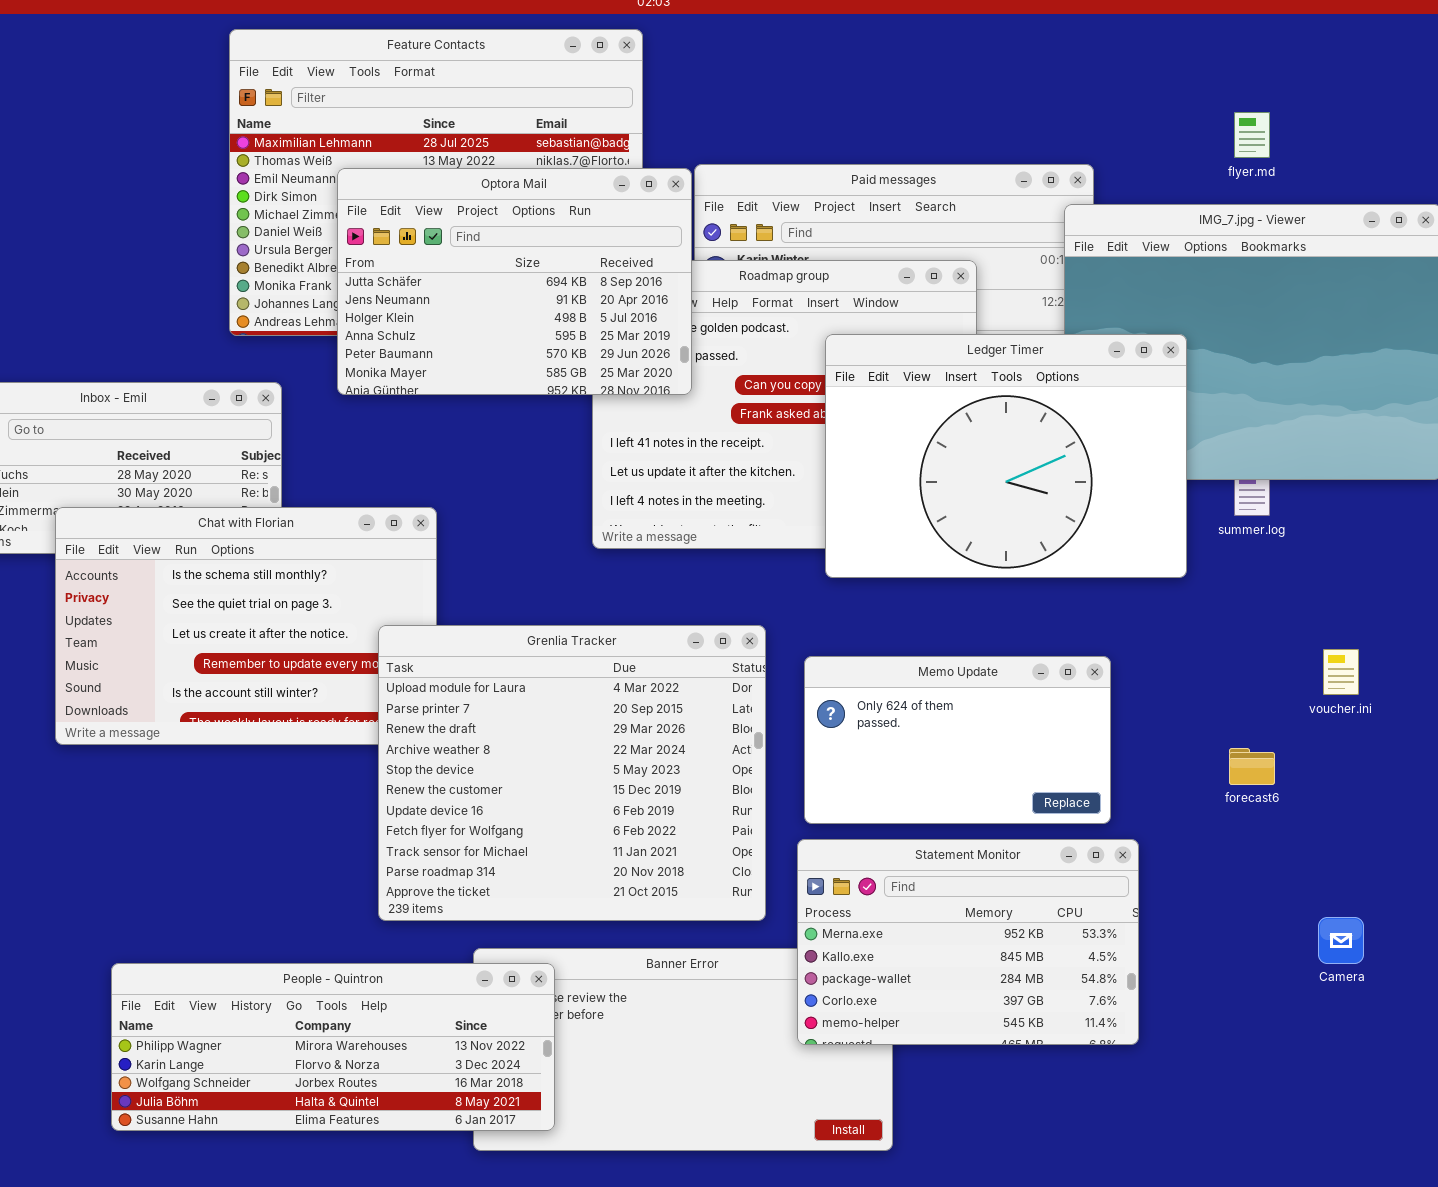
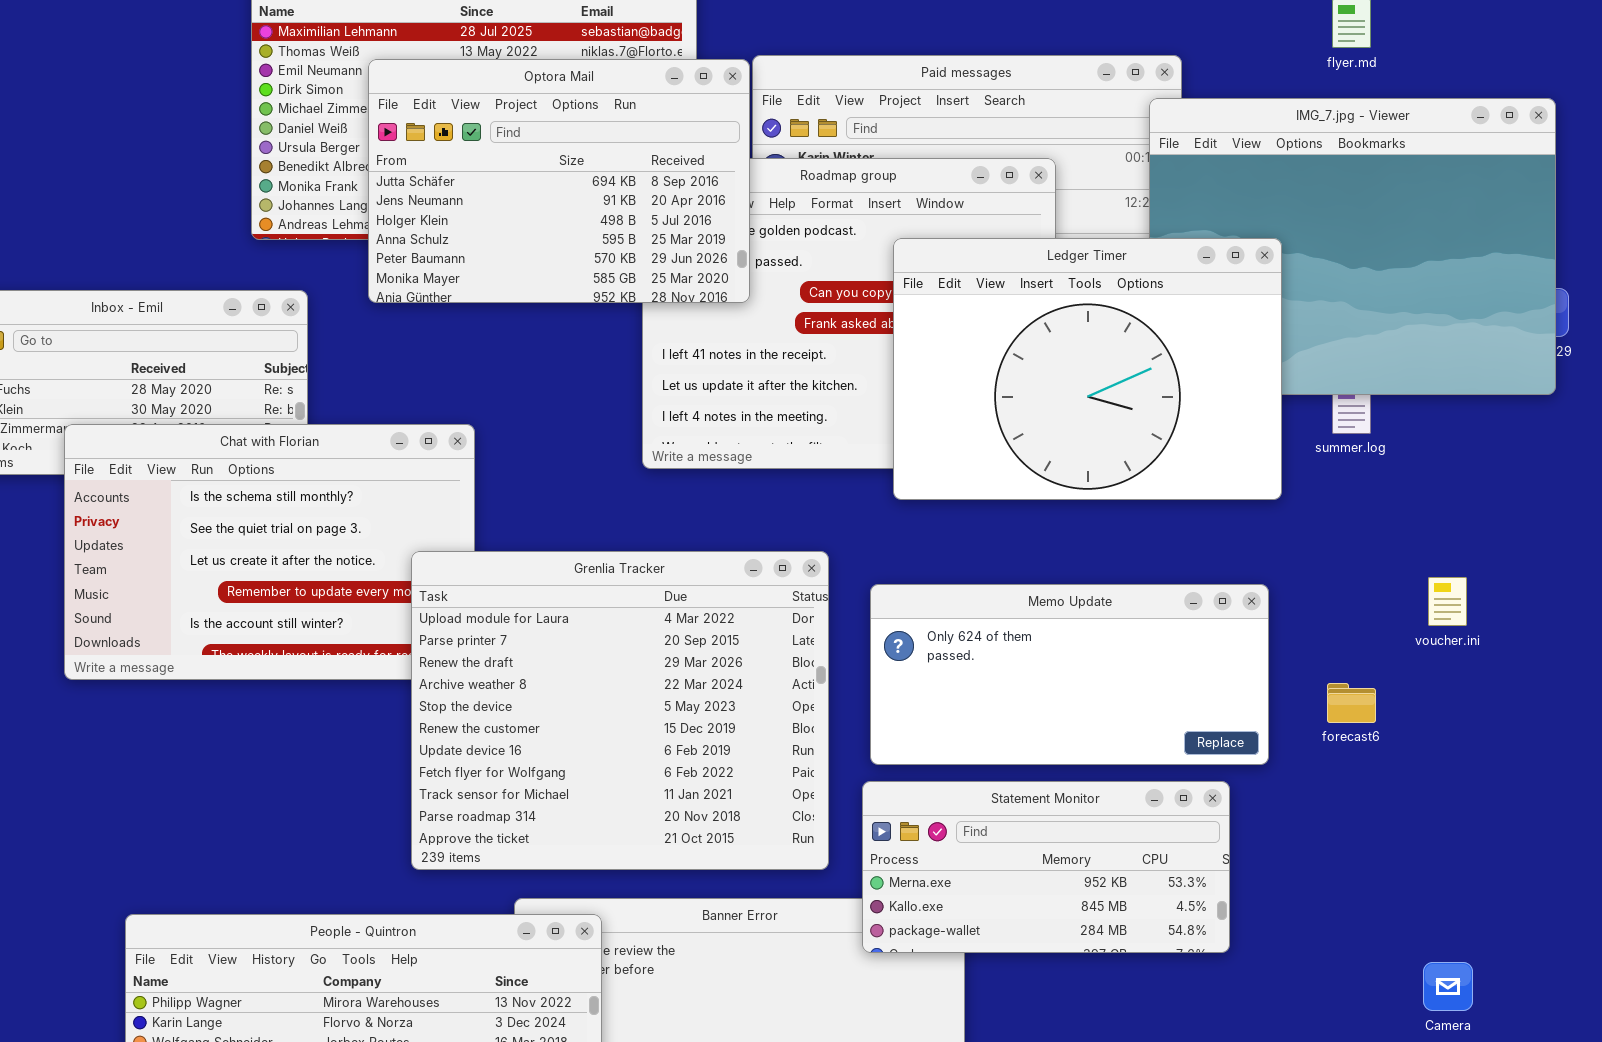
Memo Update: [804,656,1111,824] -> [870,584,1269,765], resized
Statement Monitor: [797,839,1139,1045] -> [862,781,1230,953], resized
Camera: [1318,917,1364,964] -> [1423,962,1473,1011], moved

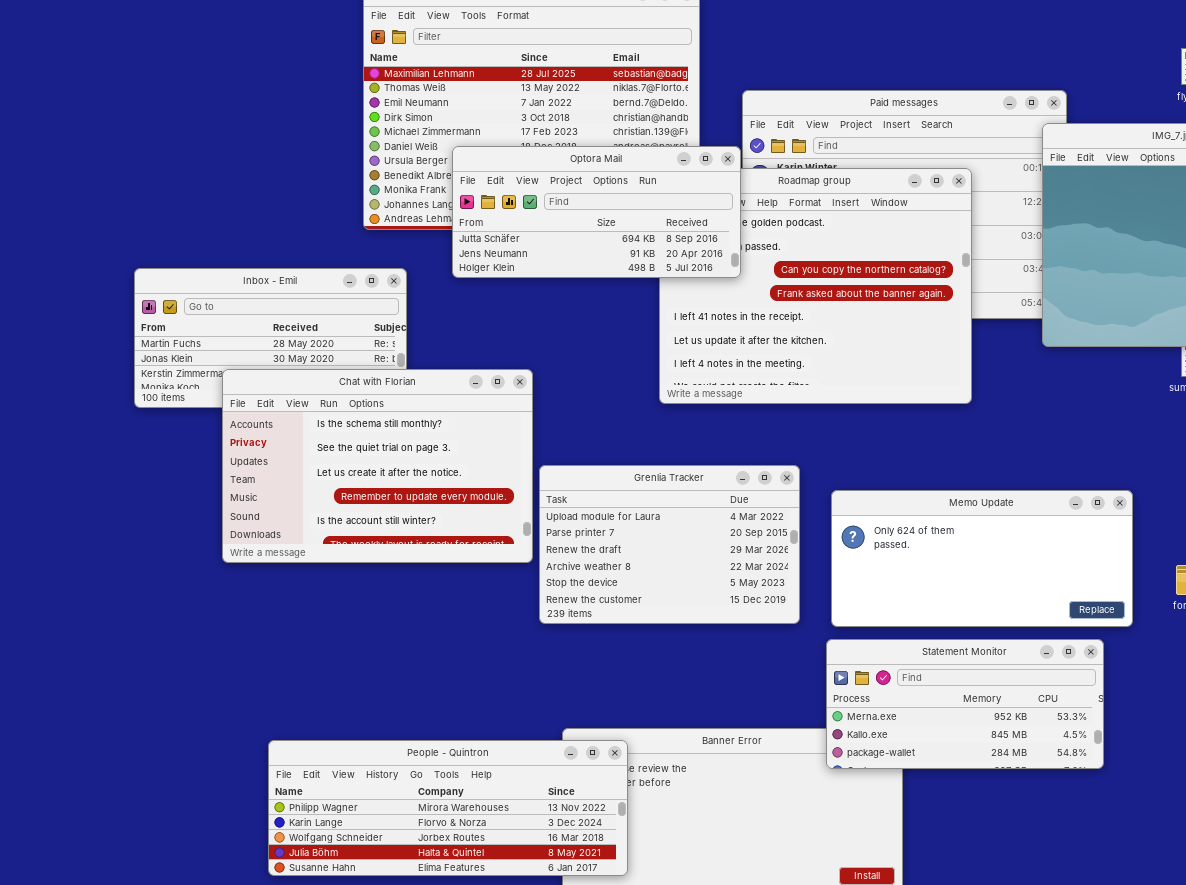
Optora Mail: [368,59,750,303] -> [452,146,741,278], resized
Ledger Timer: [893,238,1282,500] -> none, closed
Grenlia Tracker: [411,551,829,870] -> [539,465,800,624], resized

